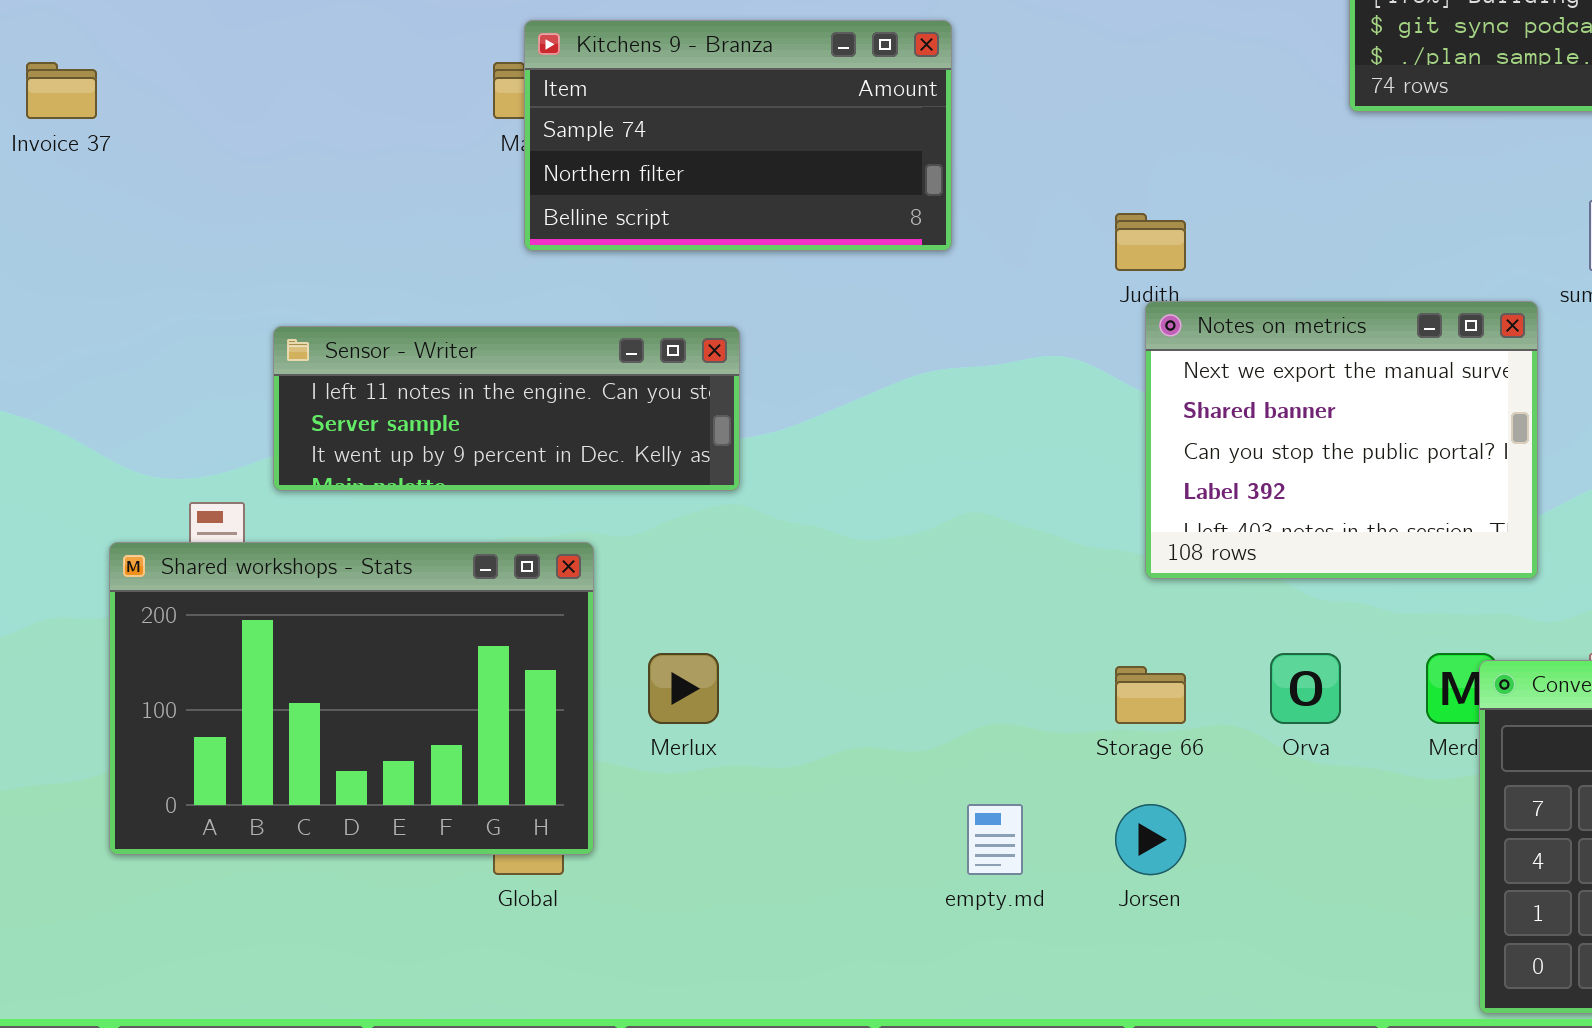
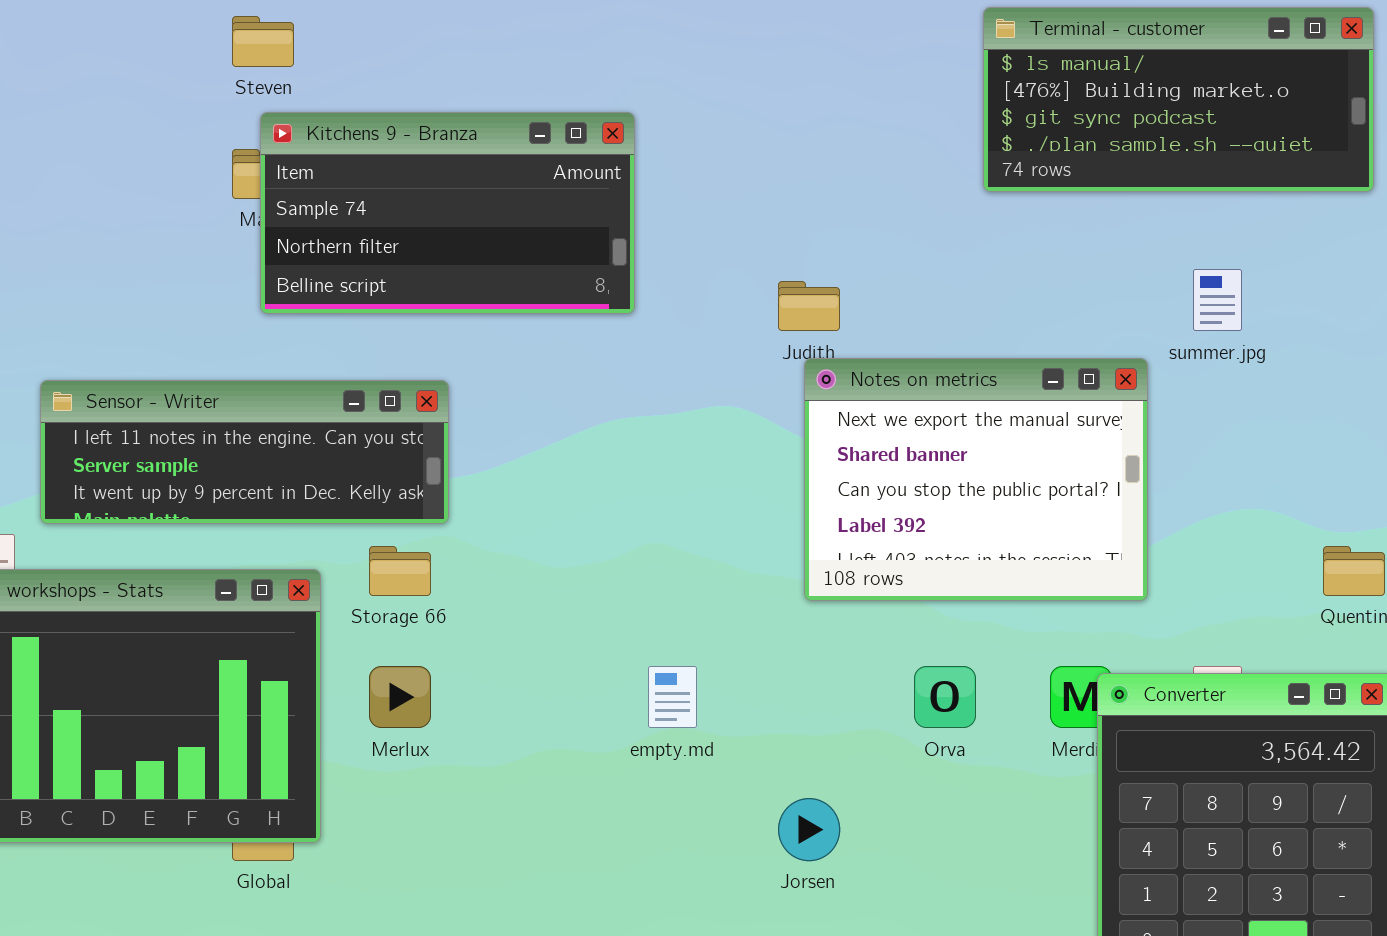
Storage 66: [1115,666,1186,724] -> [369,546,431,596], moved
empty.md: [967,804,1023,875] -> [648,666,697,728], moved

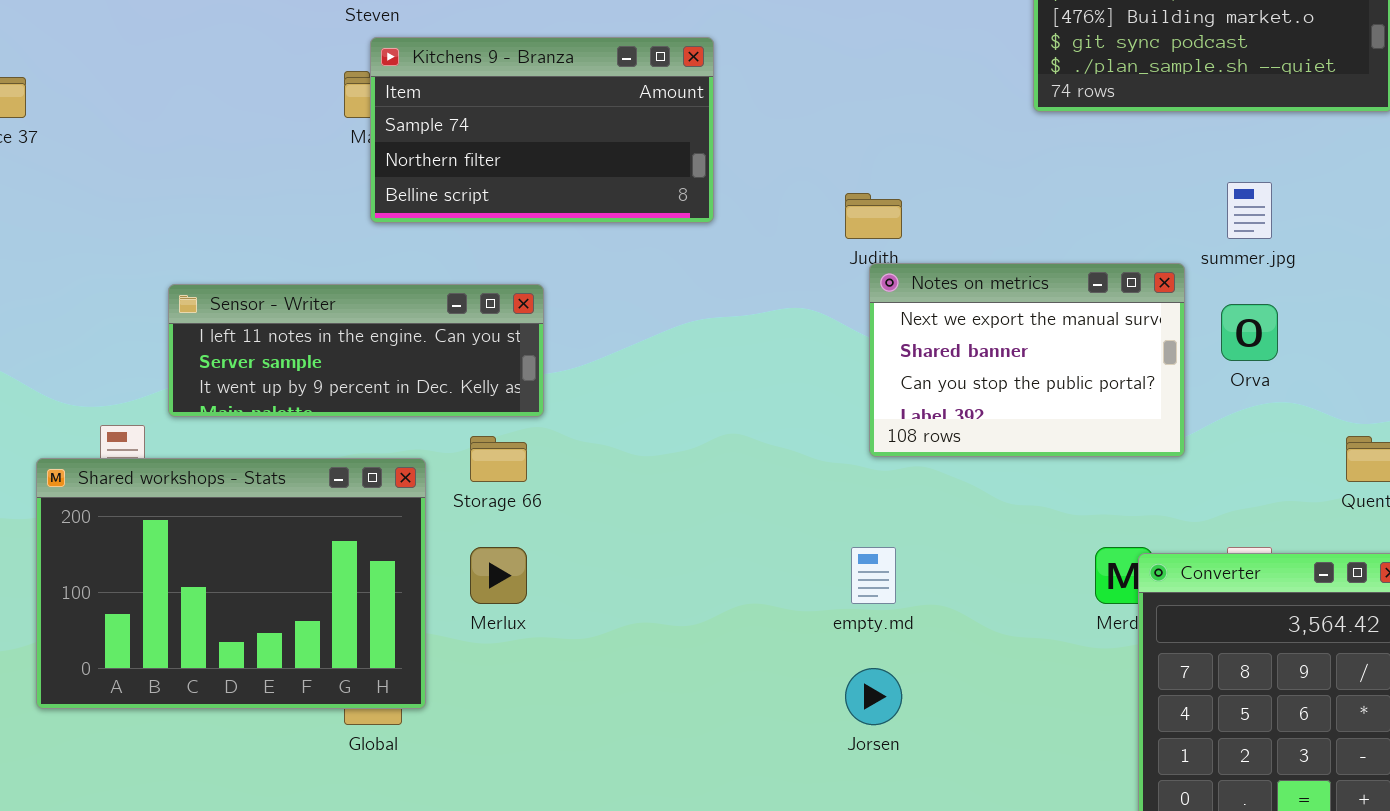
Notes on metrics: [804,358,1148,601] -> [869,263,1185,457], resized
empty.md: [648,666,697,728] -> [851,547,896,604], moved
Orva: [914,666,976,728] -> [1221,304,1278,361], moved

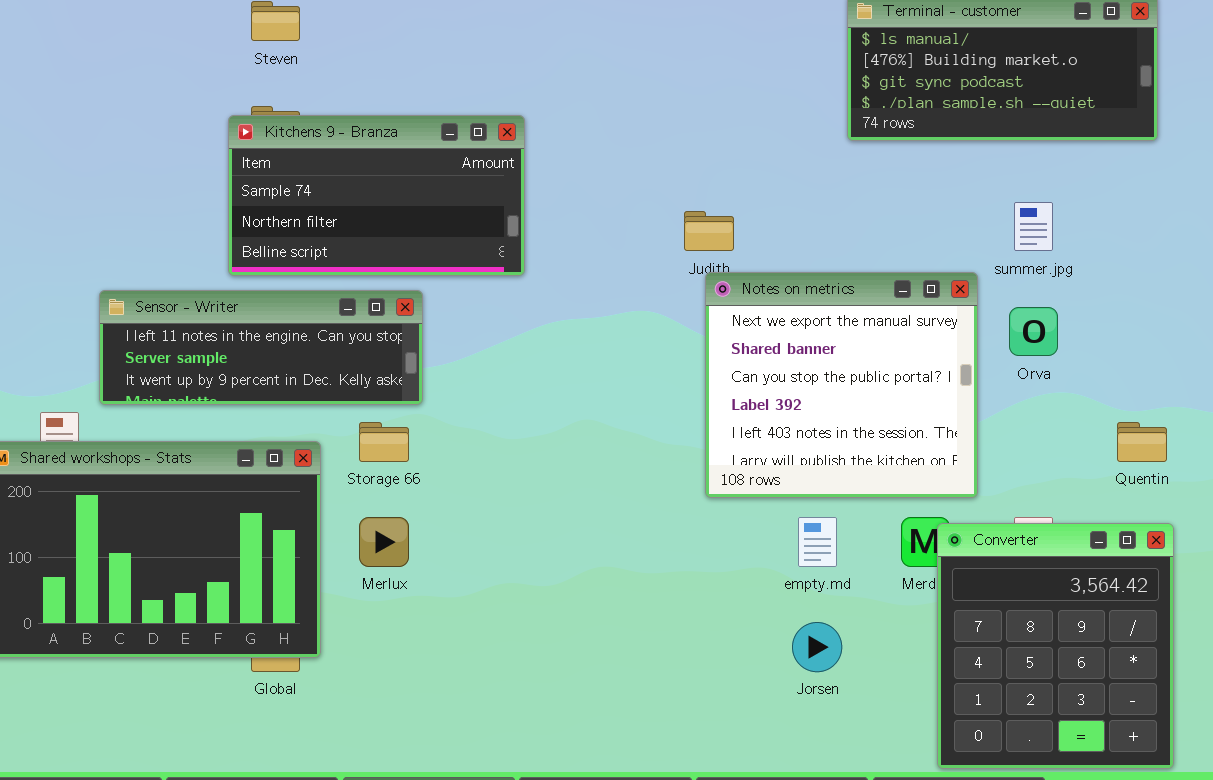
Kitchens 9 - Branza: [370,37,714,223] -> [228,115,525,276], moved
Notes on metrics: [869,263,1185,457] -> [705,272,978,498], resized
empty.md: [851,547,896,604] -> [798,517,837,567], moved
Jorsen: [845,668,902,725] -> [792,622,842,672], moved

